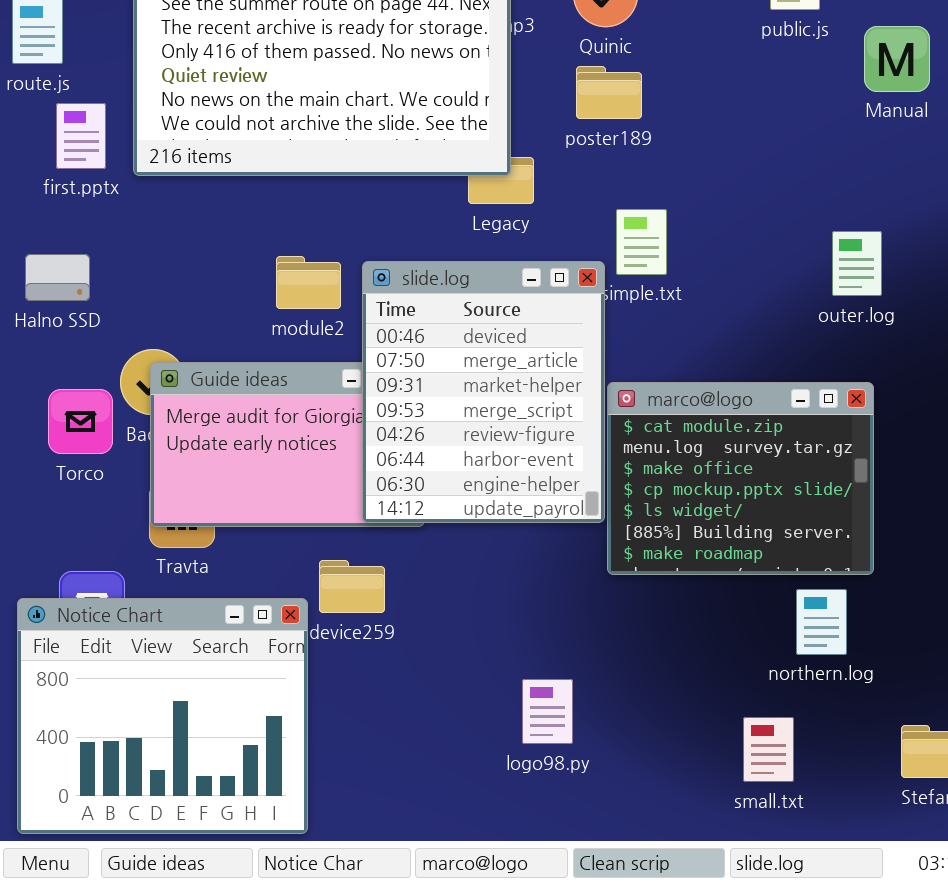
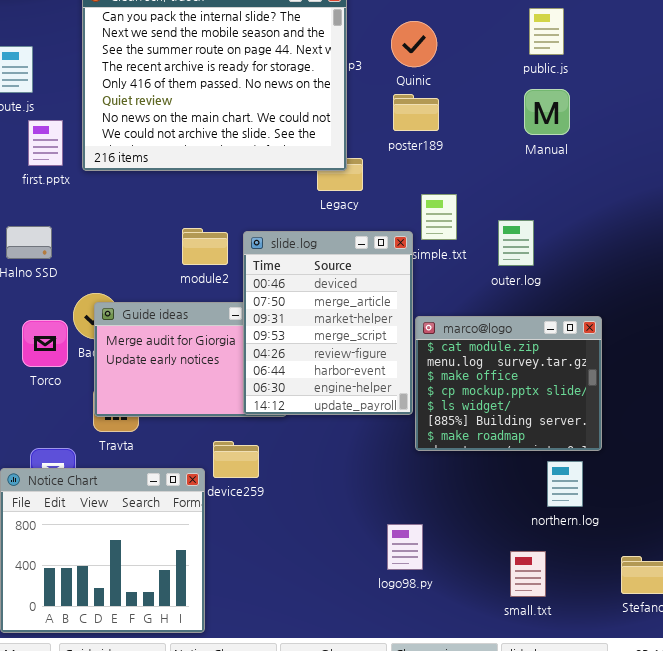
Manual: [864,26,930,92] -> [524,89,570,135], moved
outer.log: [832,231,882,296] -> [498,220,534,266], moved
logo98.py: [522,679,573,744] -> [387,524,423,570], moved

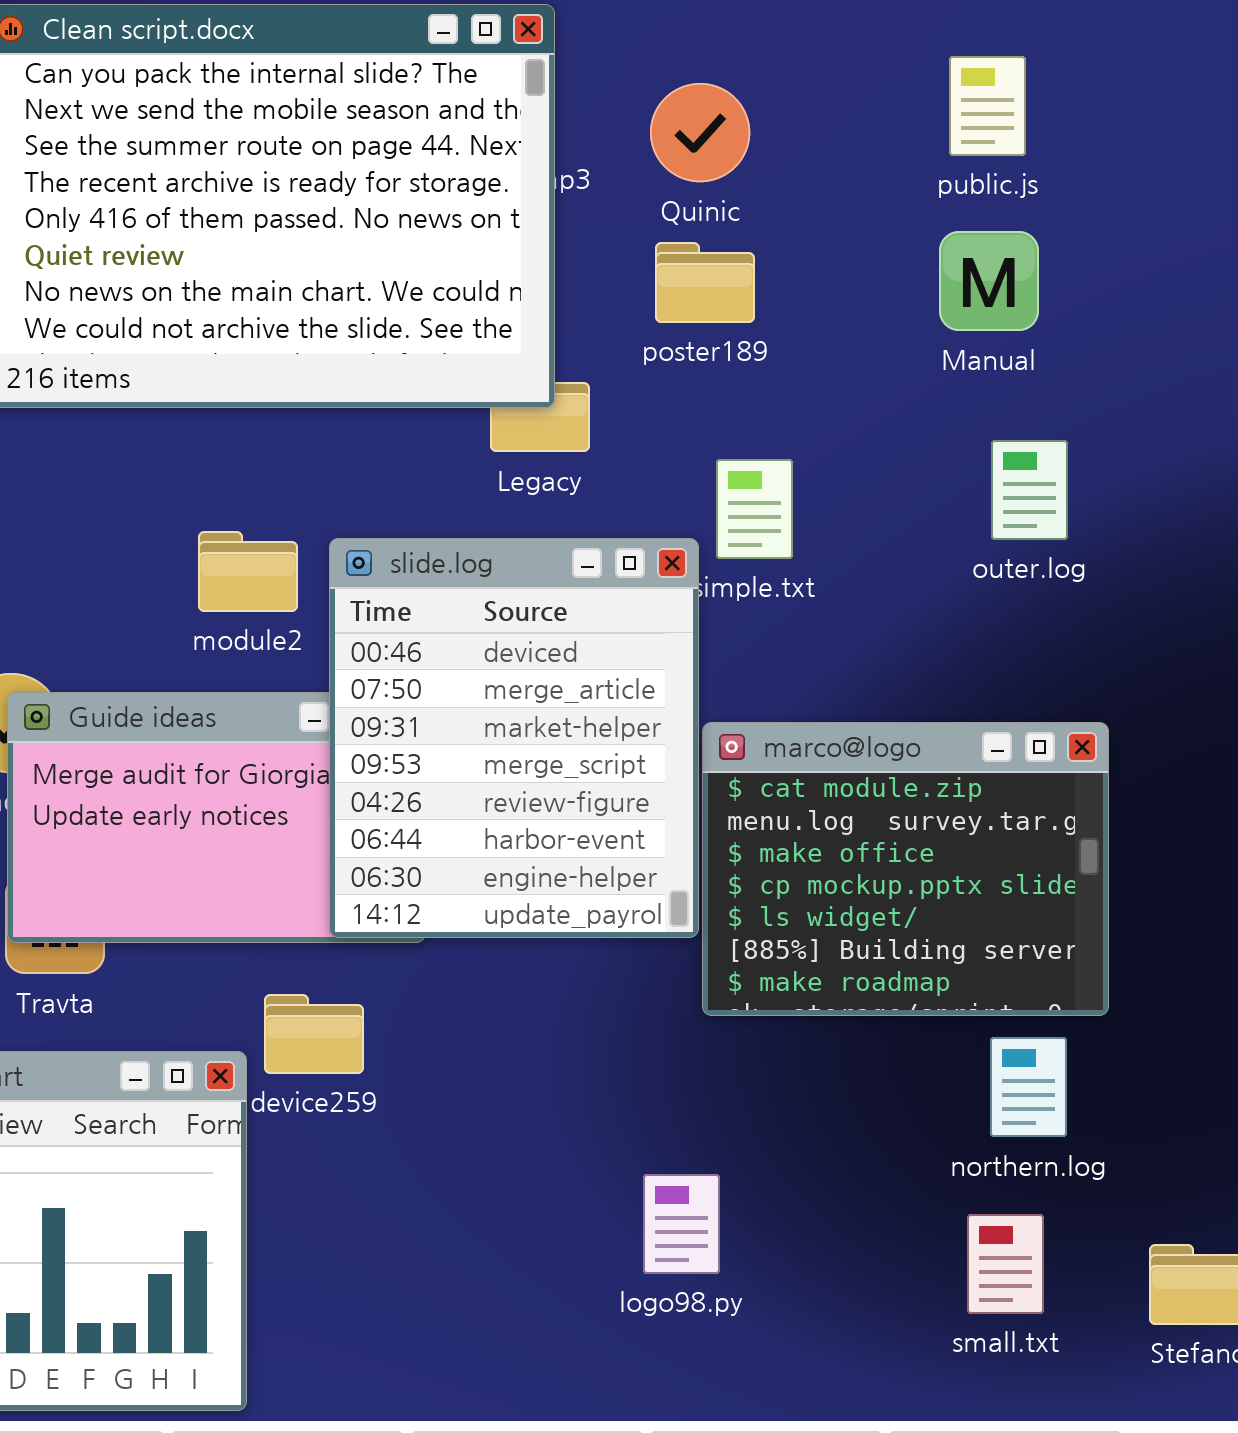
outer.log: [498,220,534,266] -> [991,440,1068,540], moved
small.txt: [510,551,546,597] -> [967,1214,1044,1314], moved

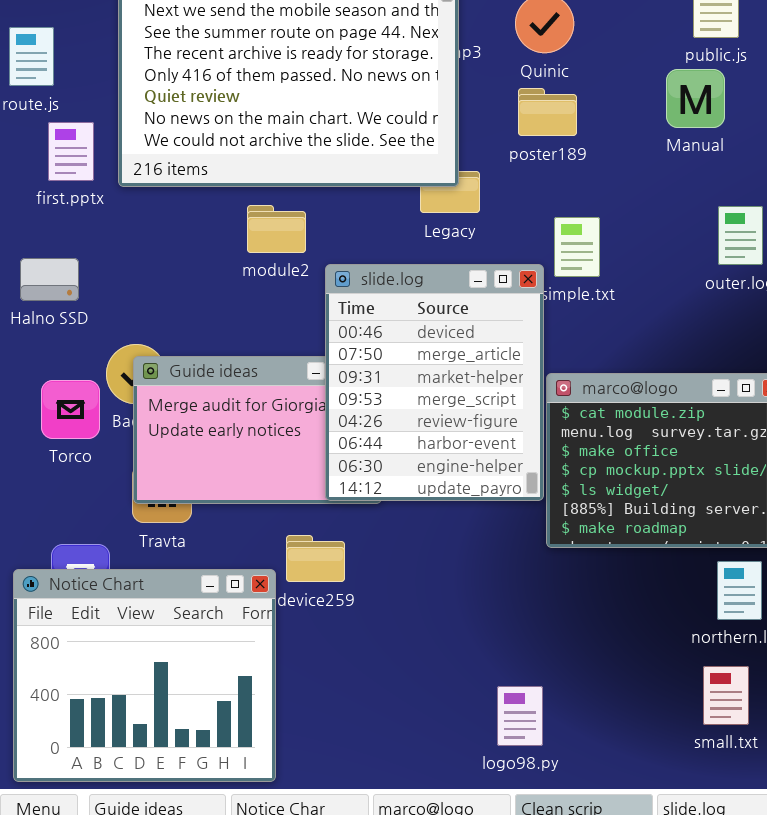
Manual: [939,231,1039,331] -> [666,69,725,128], moved
module2: [198,531,298,612] -> [247,205,306,253], moved
logo98.py: [643,1174,720,1274] -> [497,686,543,746], moved

